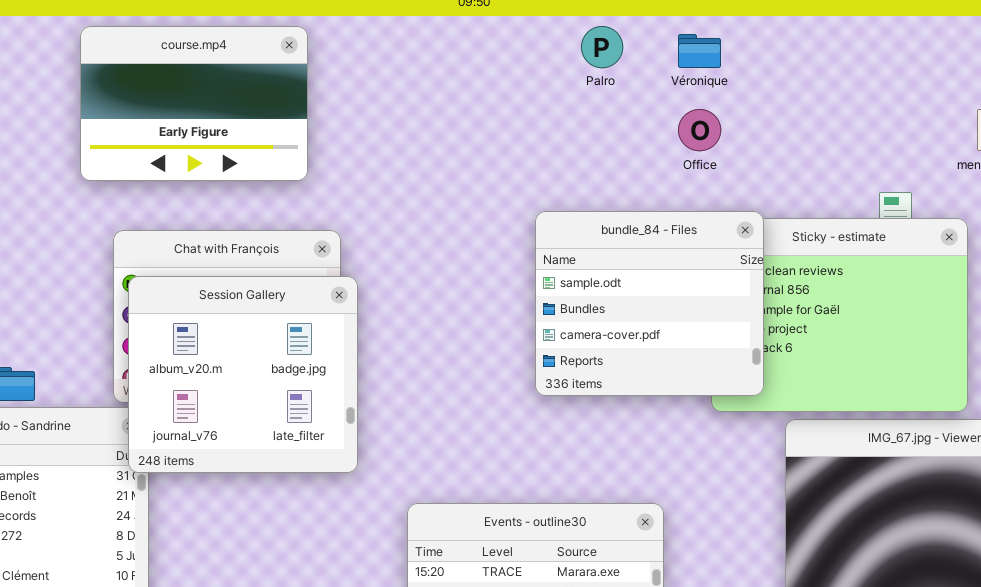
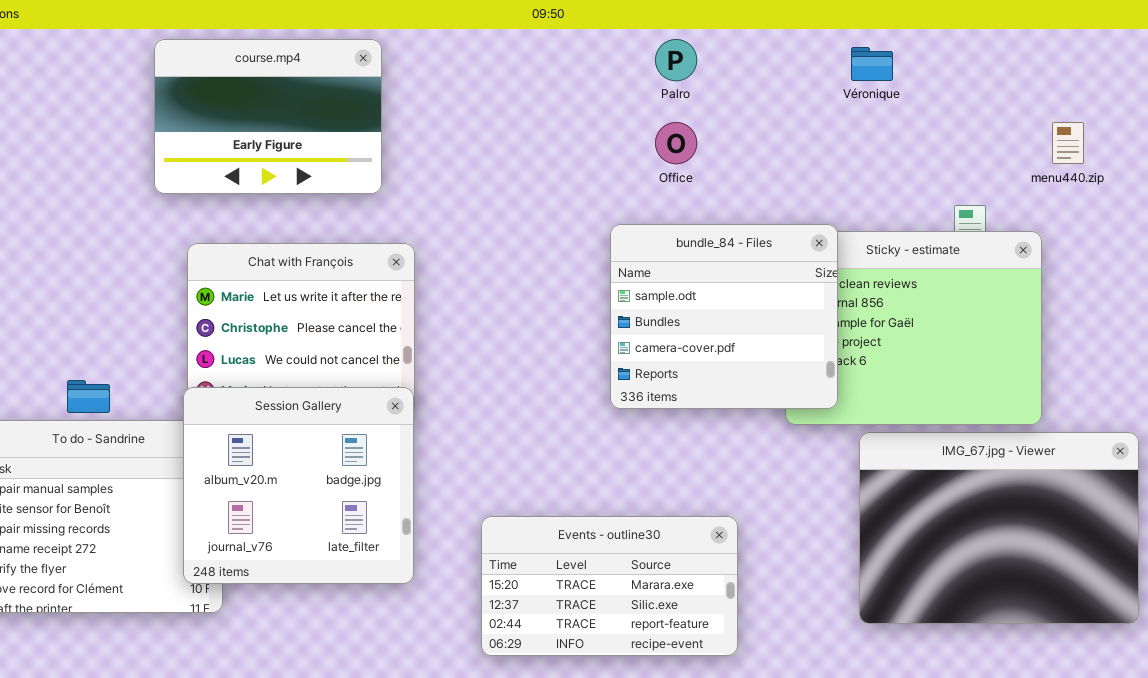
Véronique: [678,34,721,68] -> [851,47,893,81], moved
Office: [678,109,721,151] -> [655,122,697,164], moved
Session Gallery: [128,276,358,473] -> [183,387,414,584], moved

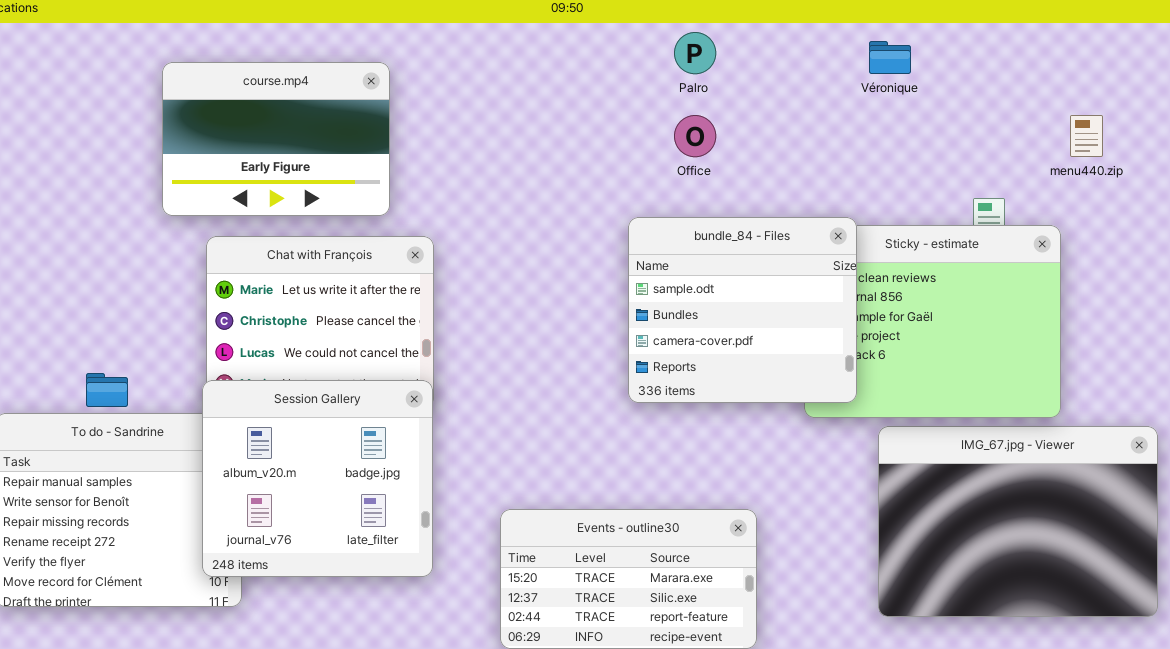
course.mp4: [154,39,382,194] -> [162,62,390,216], moved

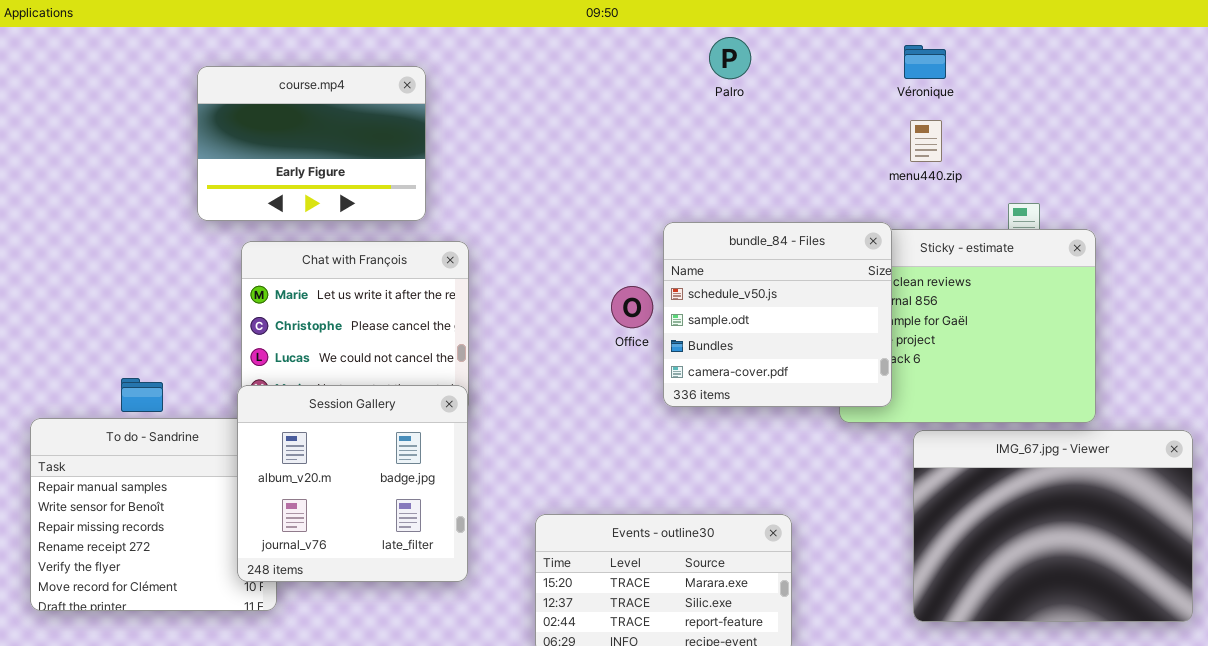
Office: [674,115,716,157] -> [611,286,653,328], moved
menu440.zip: [1070,115,1103,157] -> [910,120,942,162], moved
bundle_84 - Files: [628,217,857,403] -> [663,222,892,407], scrolled up 1 row

